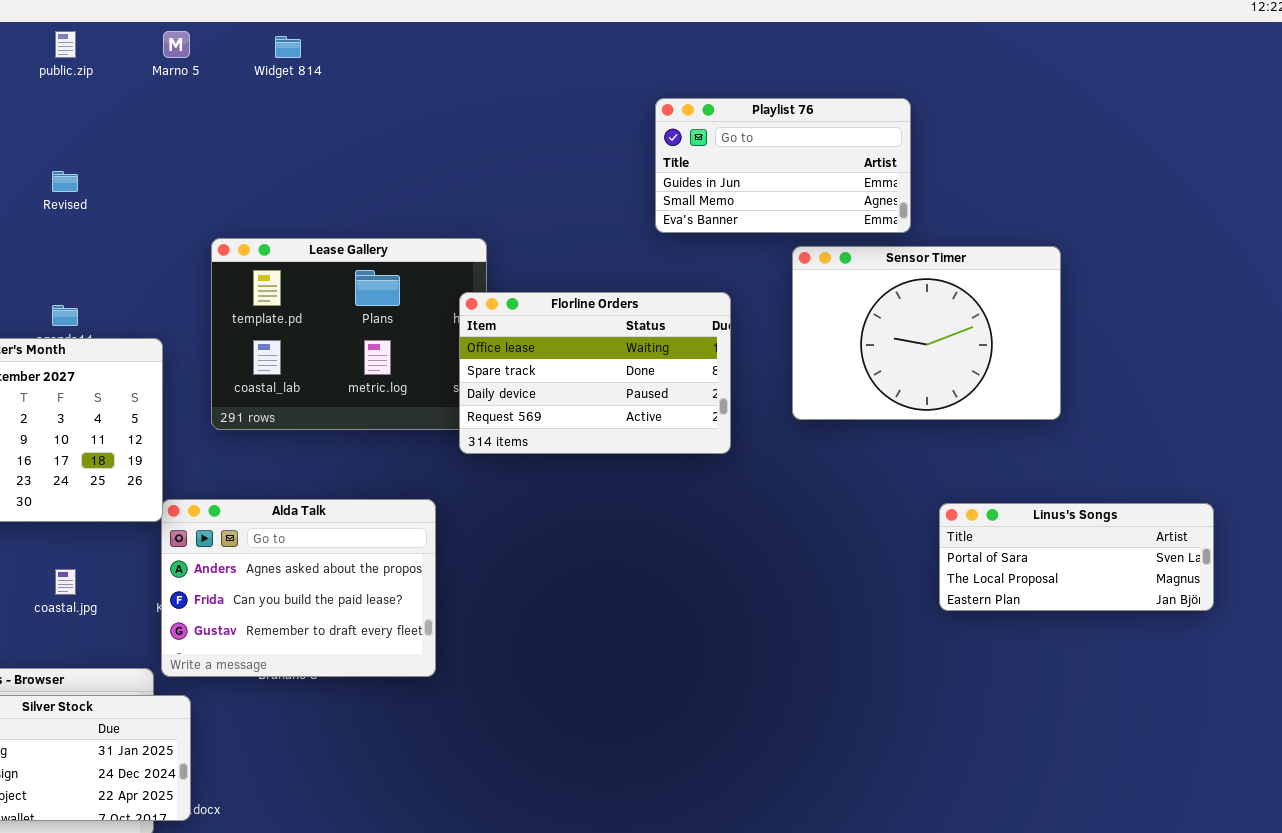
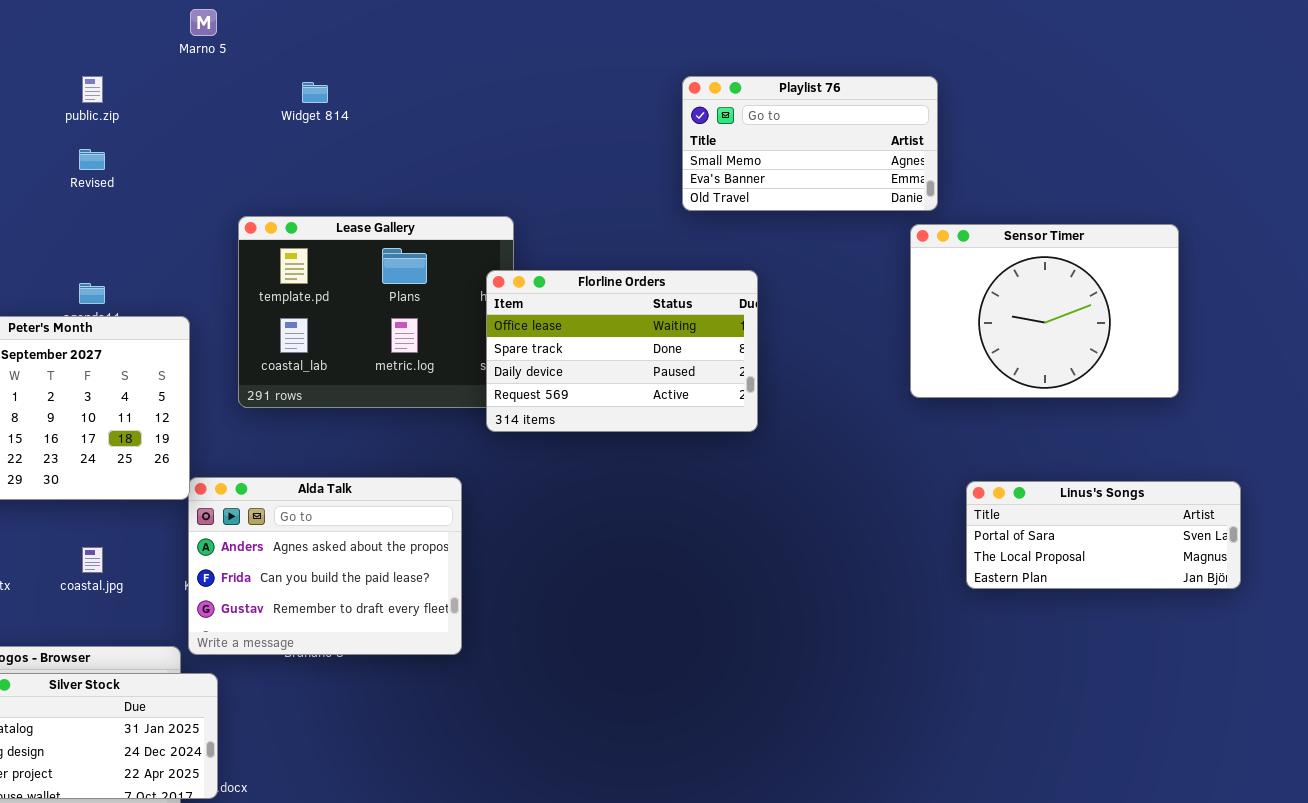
public.zip: [55,31,76,58] -> [82,76,103,103], moved
Widget 814: [275,36,301,58] -> [302,82,328,103], moved
Playlist 76: [655,98,911,233] -> [682,76,938,211], scrolled down 1 row
Sensor Timer: [792,246,1061,420] -> [910,224,1179,398], moved

